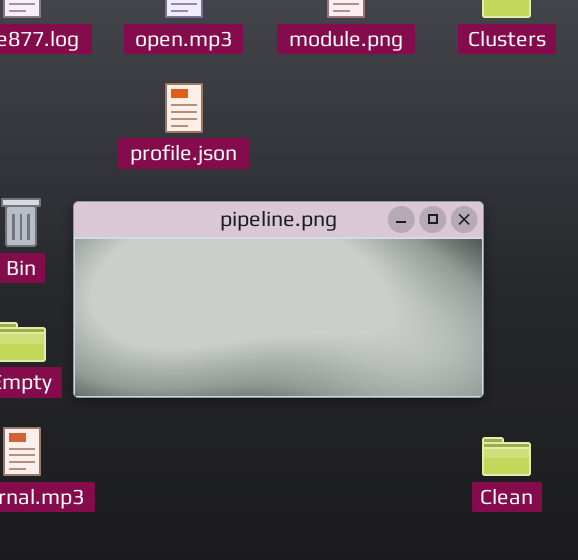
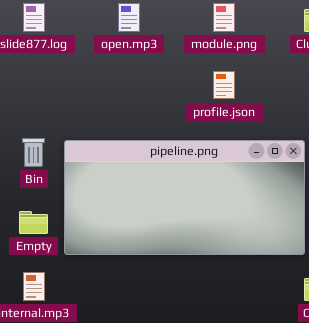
profile.json: [165,83,203,133] -> [213,71,235,99], moved

